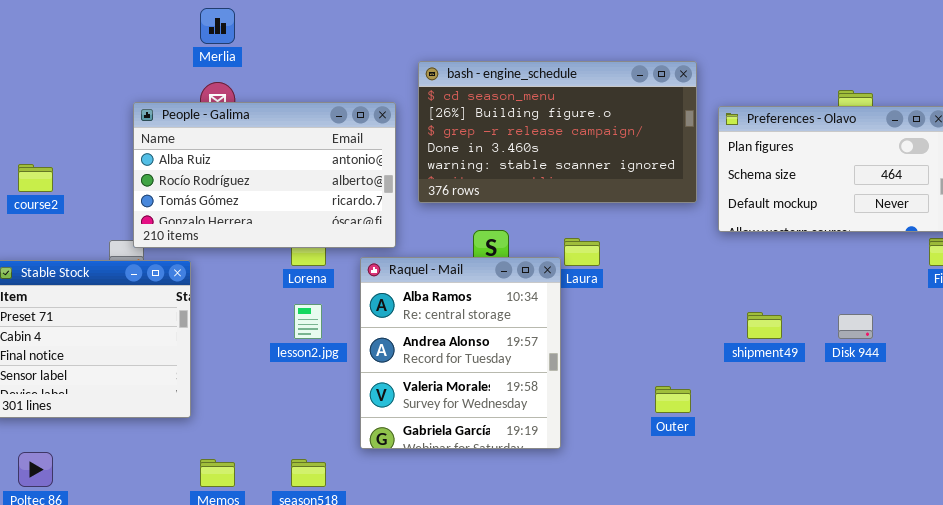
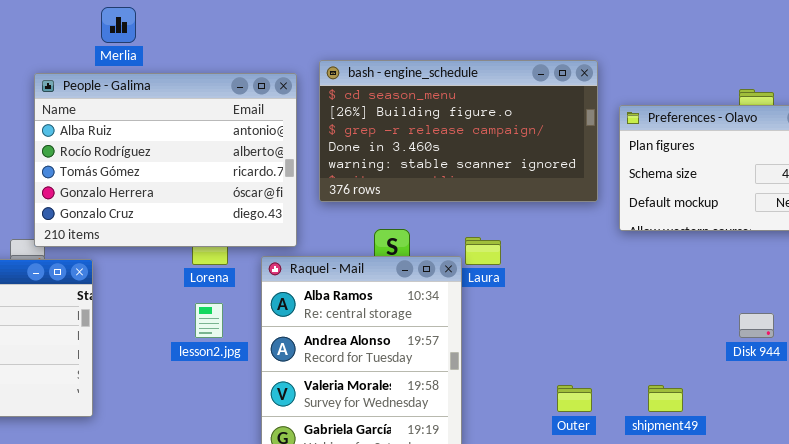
People - Galima: [133,102,396,248] -> [34,73,297,247], resized
shipment49: [747,312,782,339] -> [648,385,683,412], moved

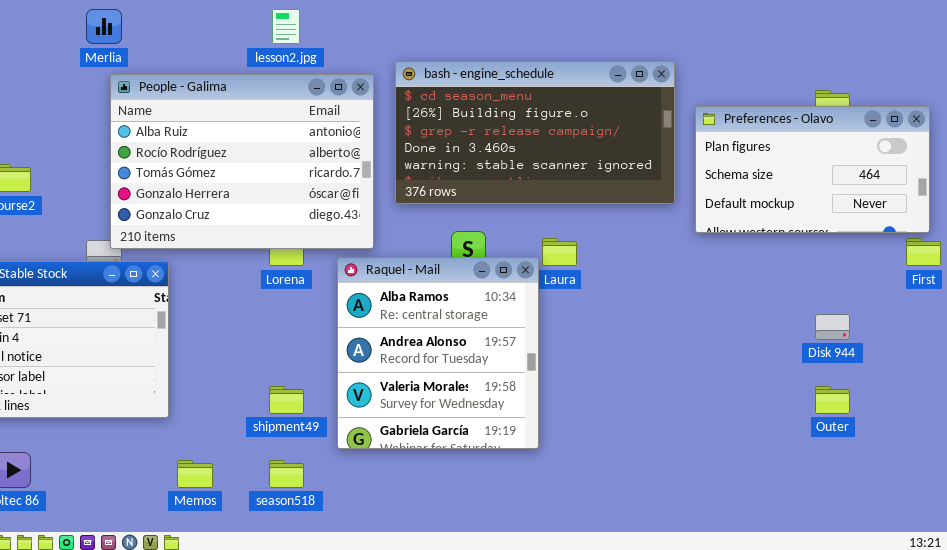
Merlia: [101,7,136,43] -> [86,9,122,44], moved
lesson2.jpg: [195,303,223,338] -> [272,9,300,44], moved
Outer: [557,385,592,412] -> [815,386,850,414], moved
shipment49: [648,385,683,412] -> [269,386,304,414], moved

